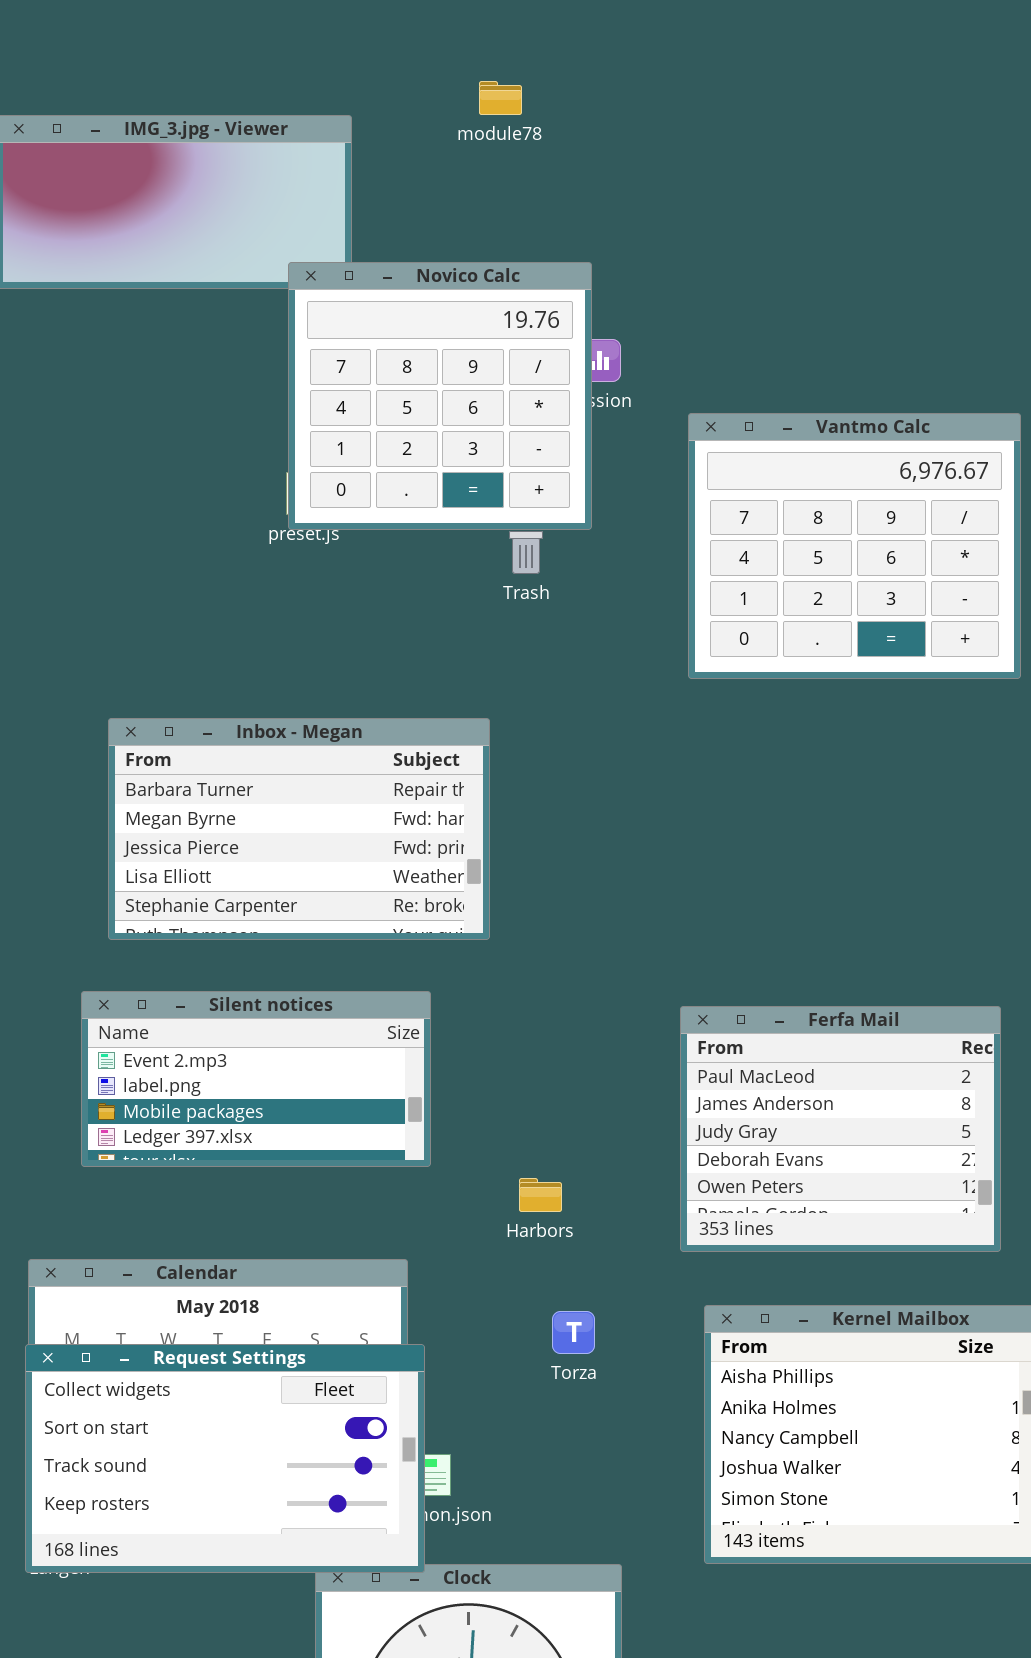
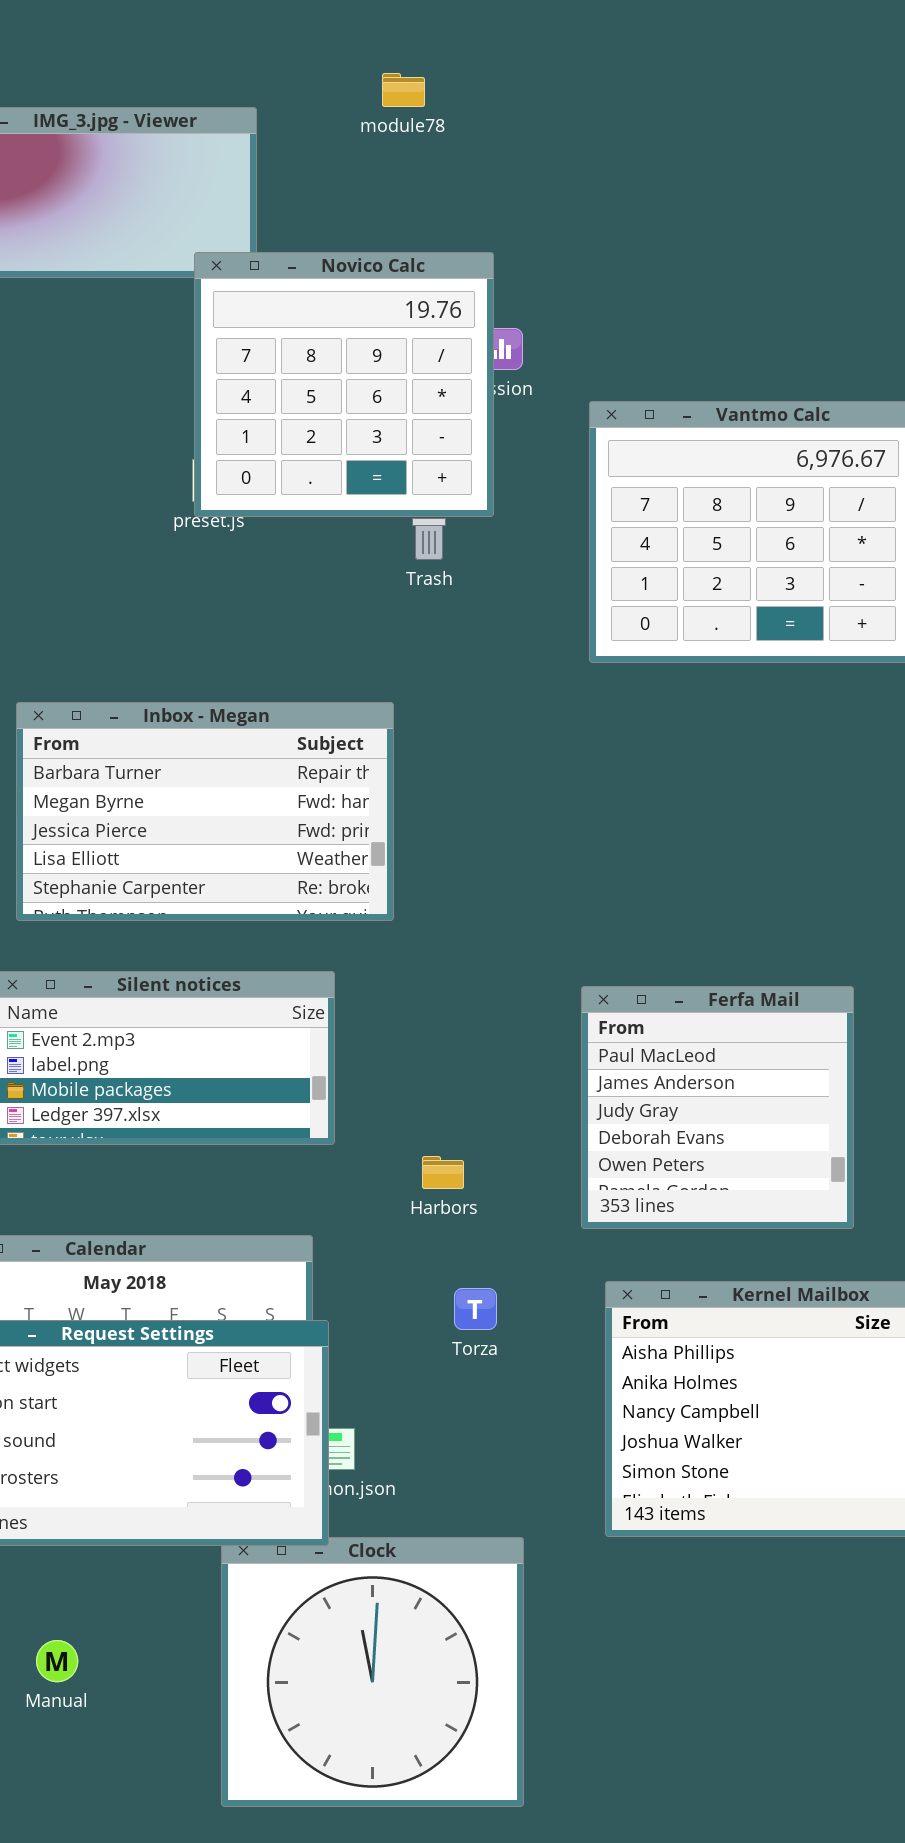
Ferfa Mail: [680,1006,1001,1252] -> [581,986,854,1229], resized

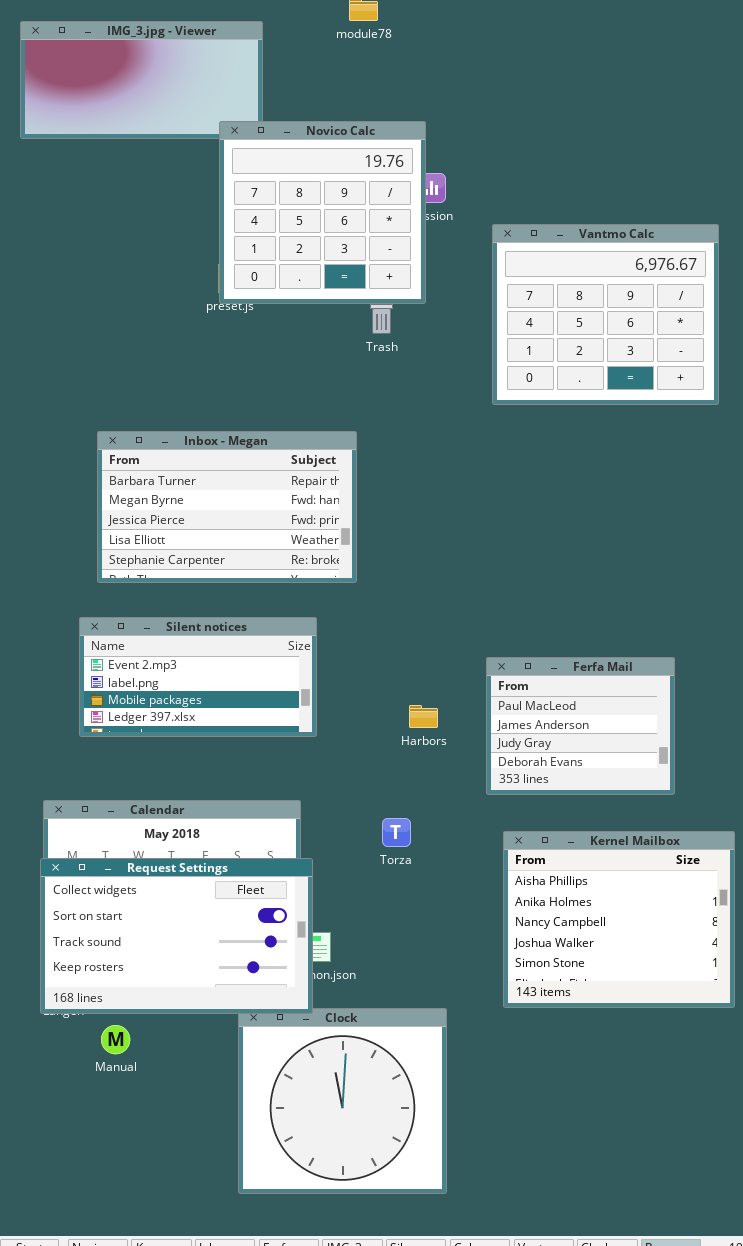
Ferfa Mail: [581,986,854,1229] -> [486,657,675,795], resized
Harbors: [422,1156,464,1189] -> [409,705,438,728], moved
Torza: [454,1288,497,1330] -> [382,818,411,847], moved
Manual: [36,1640,78,1682] -> [101,1025,130,1054], moved

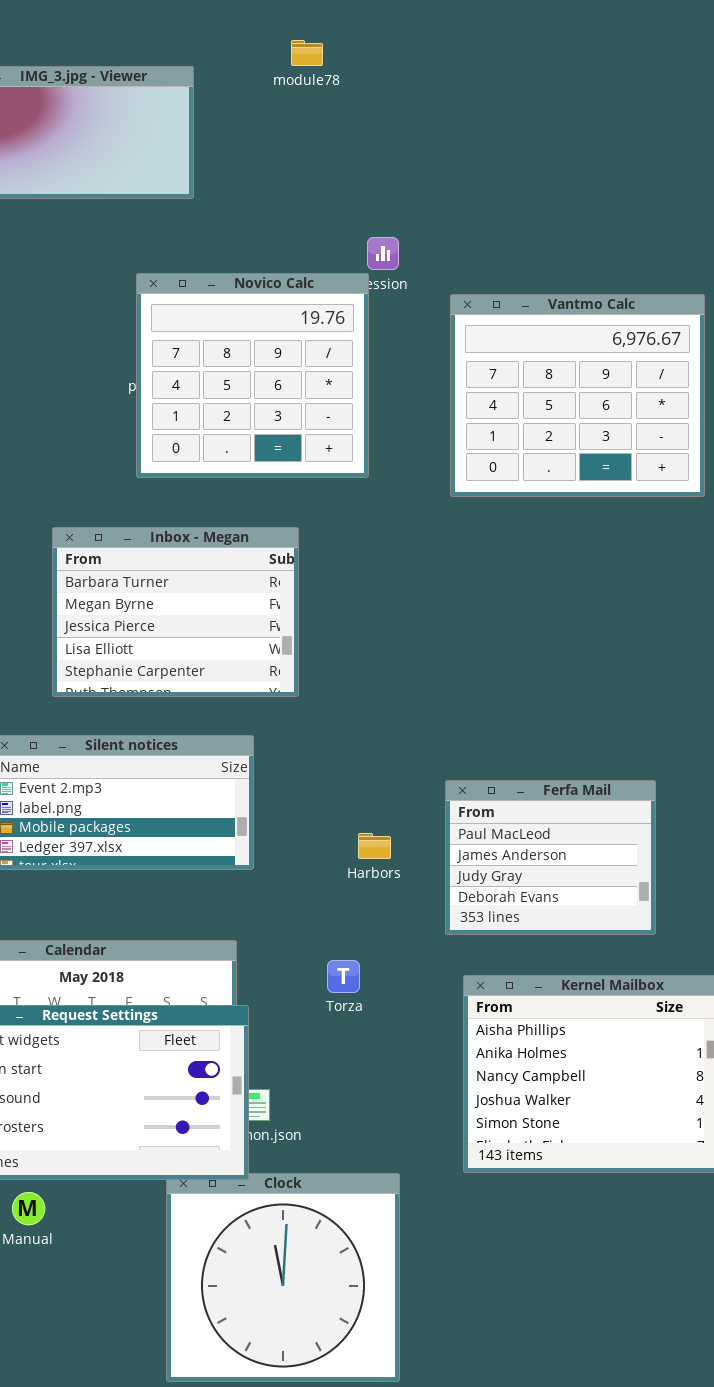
Novico Calc: [219,121,426,304] -> [136,273,369,478], moved
Inbox - Megan: [97,431,357,583] -> [52,527,299,697], resized

